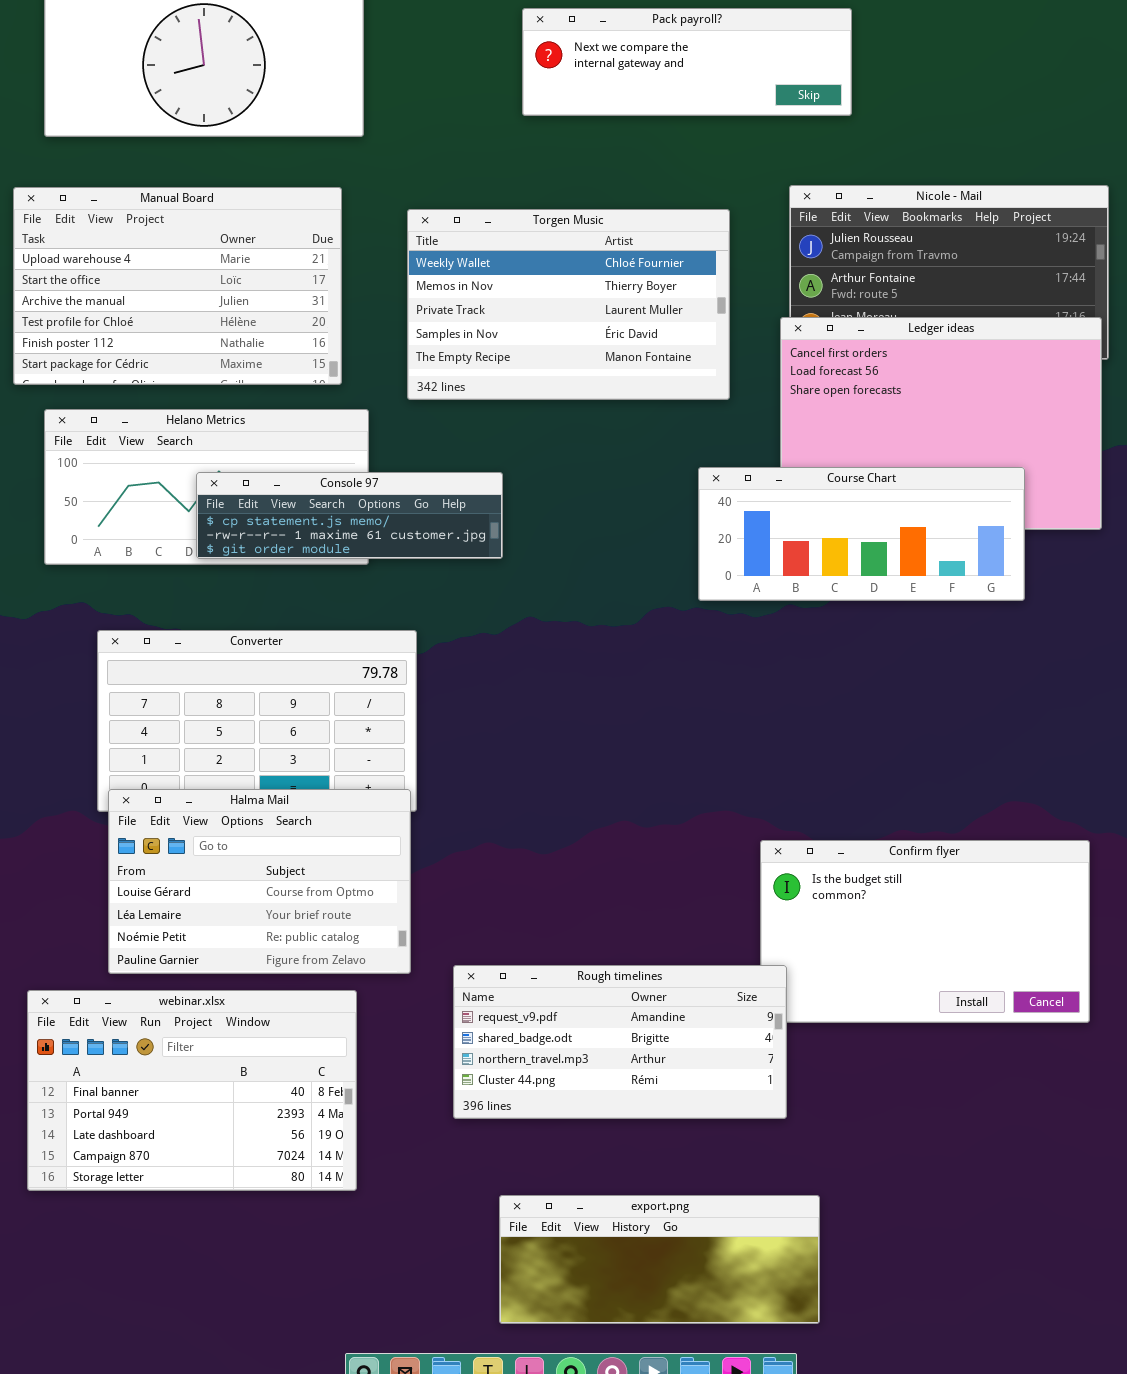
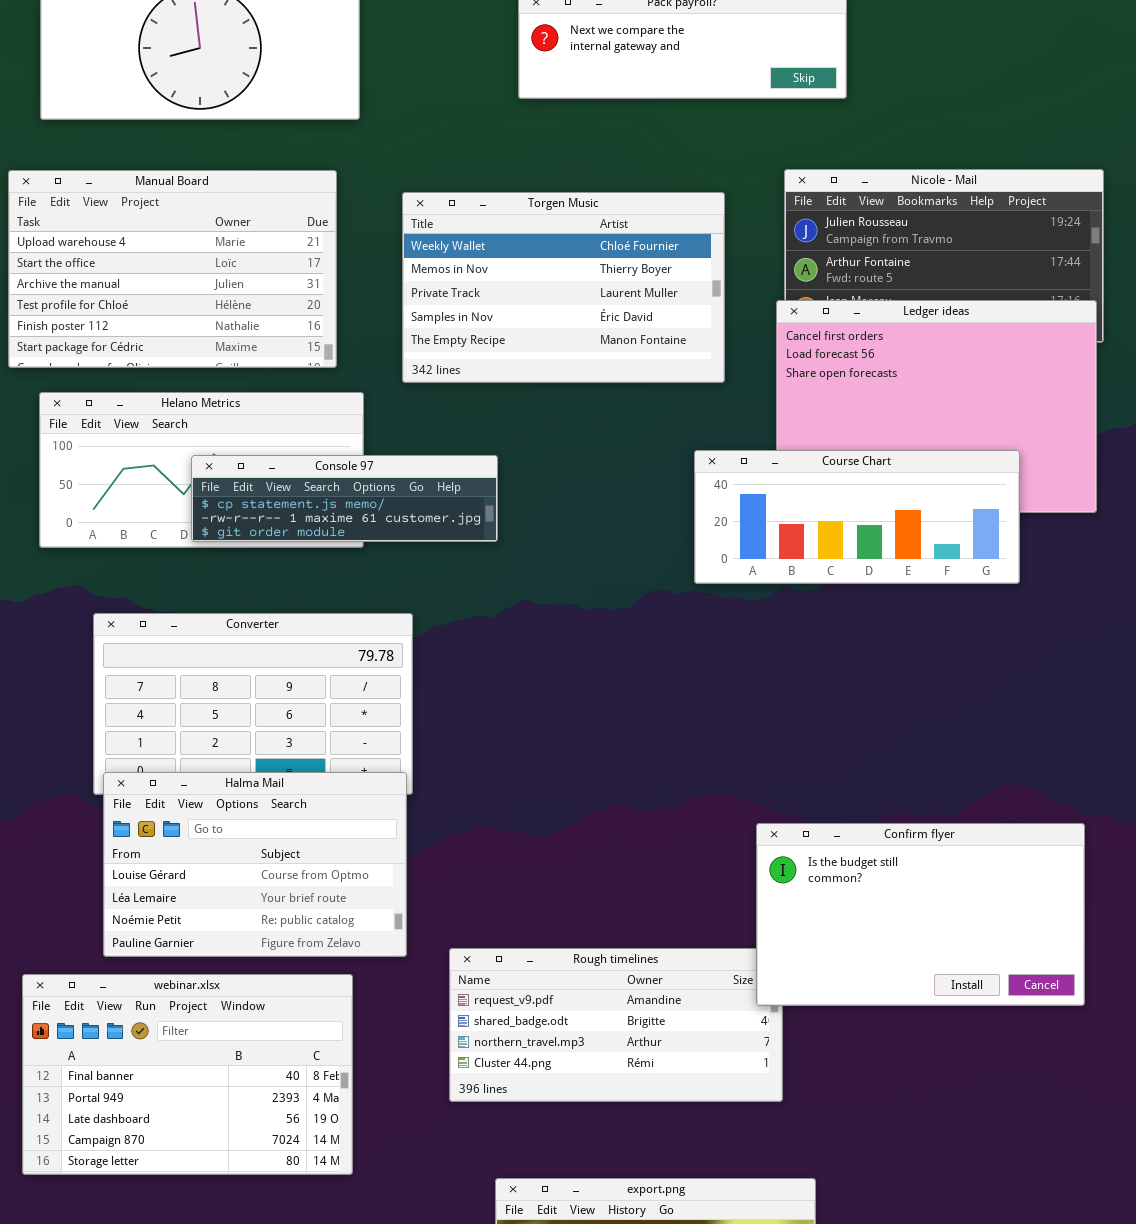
Confirm flyer: [760,840,1090,1023] -> [756,823,1085,1006], raised

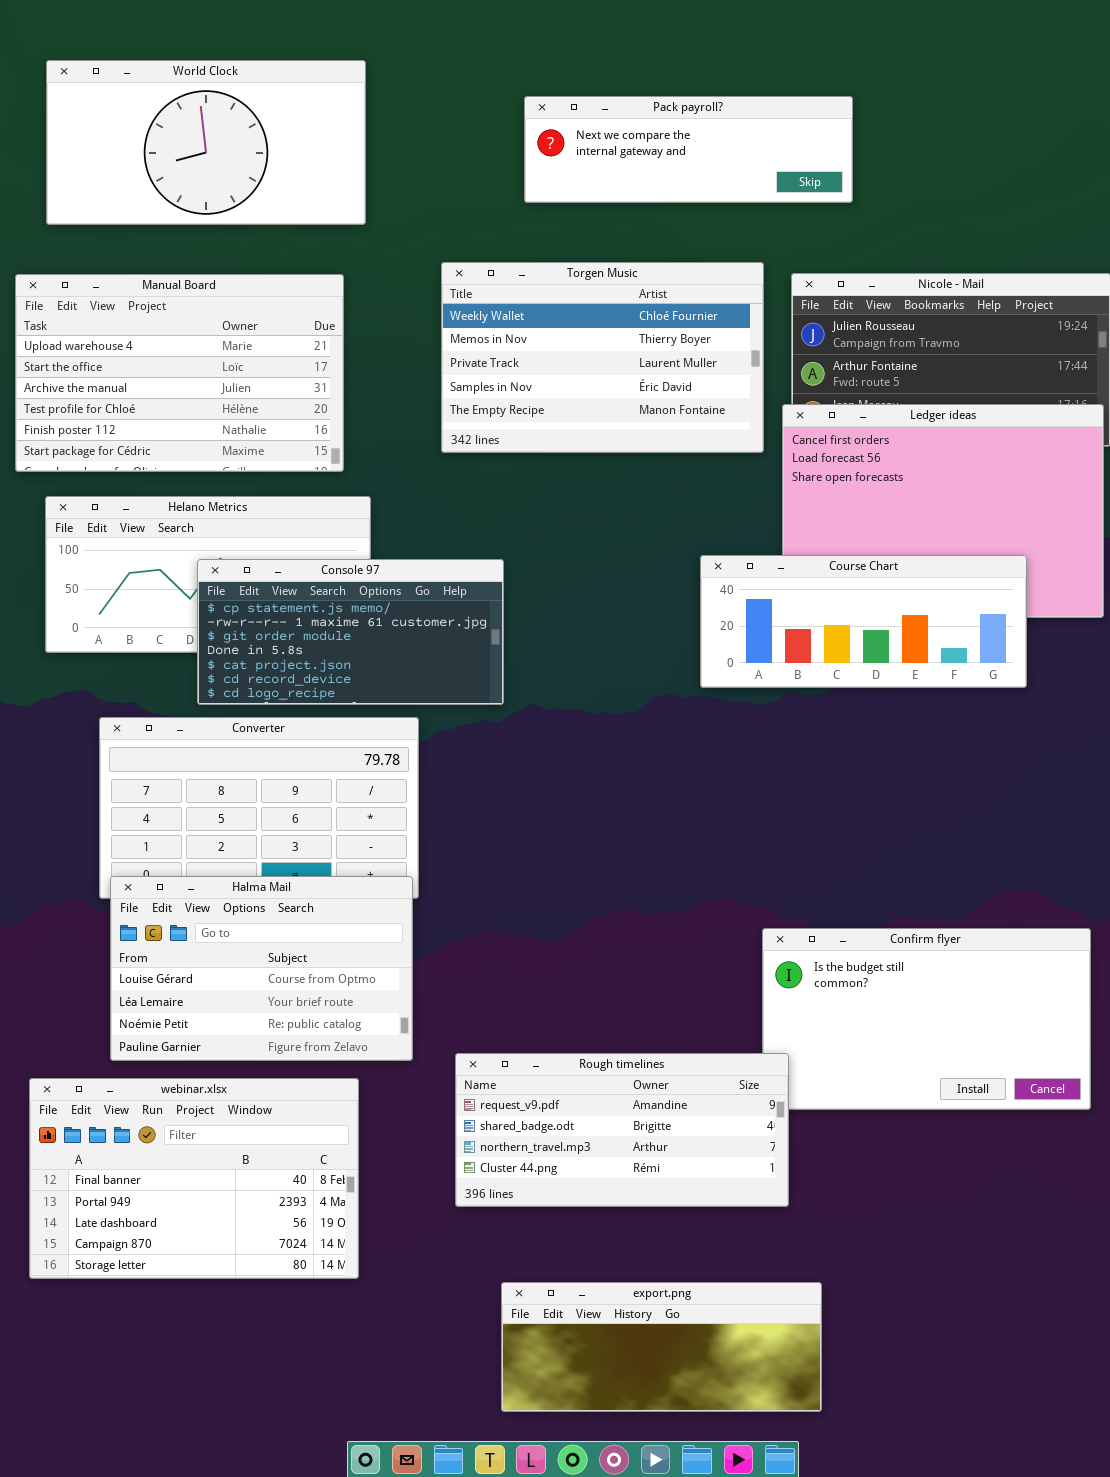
Torgen Music: [402,192,725,383] -> [441,262,764,453], moved
Console 97: [191,455,498,542] -> [197,559,504,705], resized
Rough timelines: [449,948,783,1102] -> [455,1053,789,1207], raised

